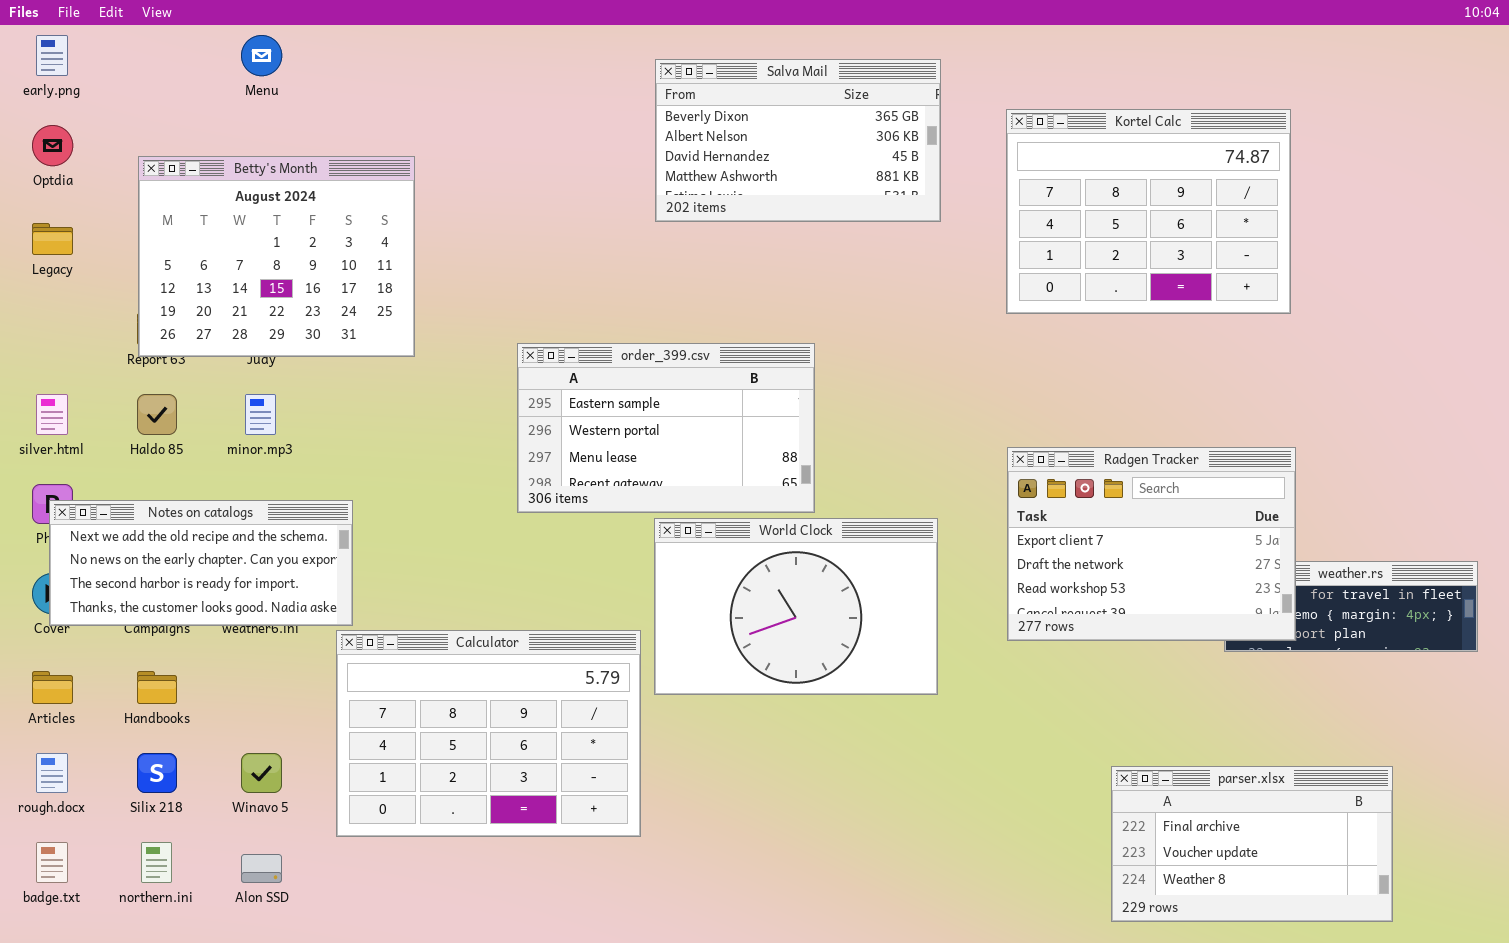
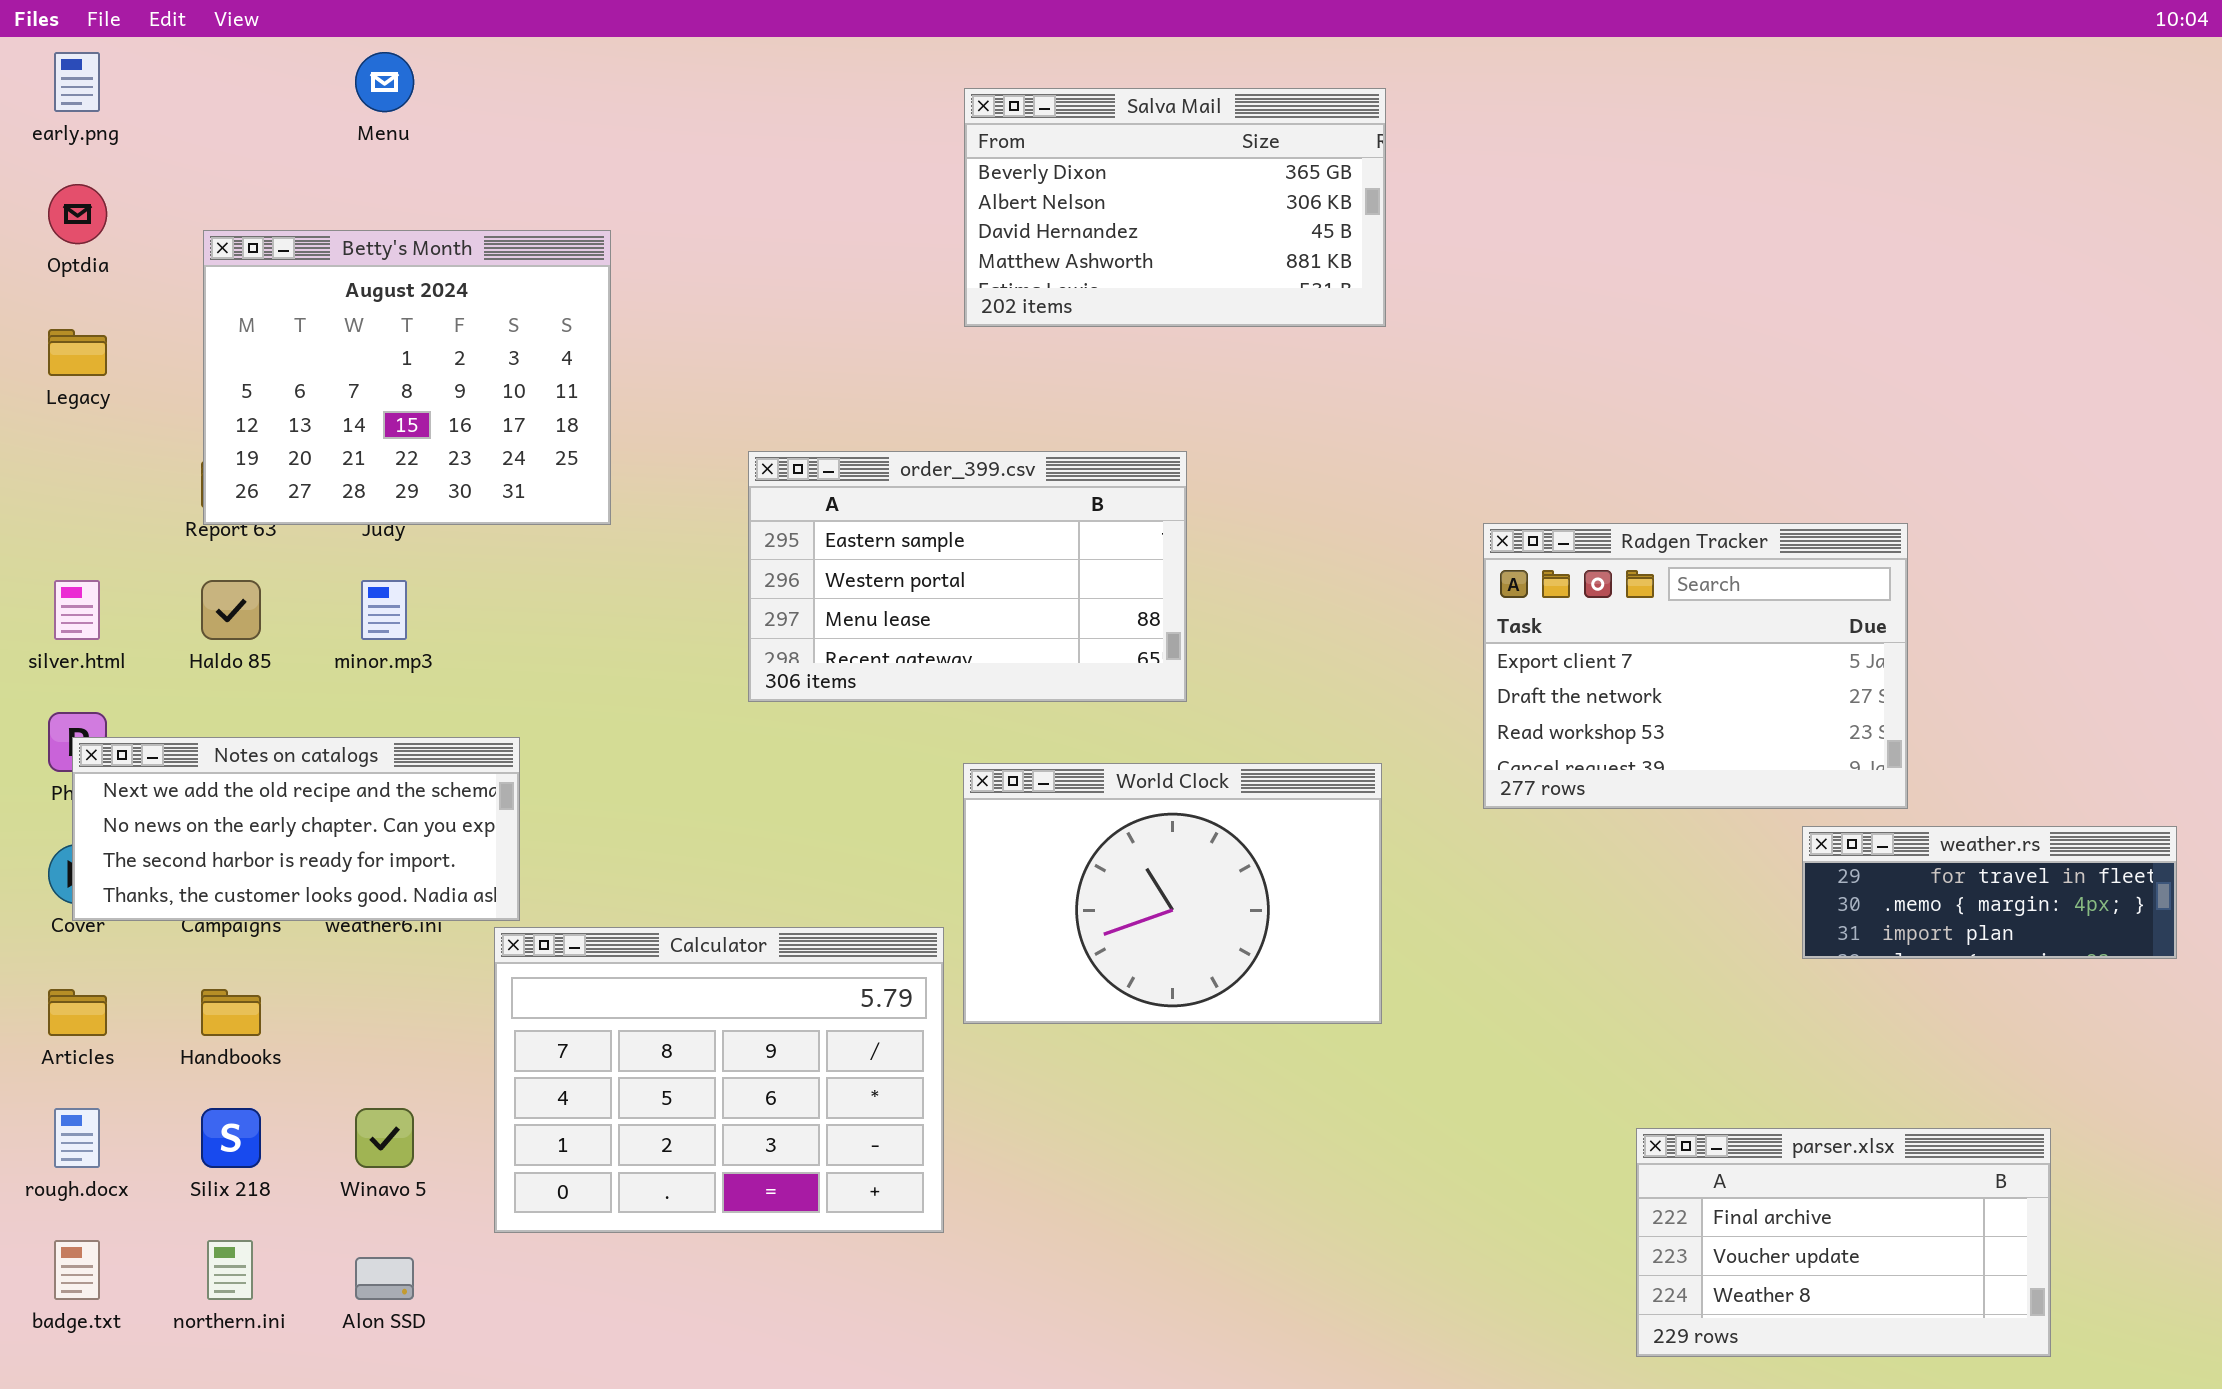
Kortel Calc: [1006,109,1291,314] -> none, closed
order_399.csv: [517,343,815,513] -> [748,451,1187,702], moved
Radgen Tracker: [1007,447,1296,641] -> [1483,523,1908,809], moved

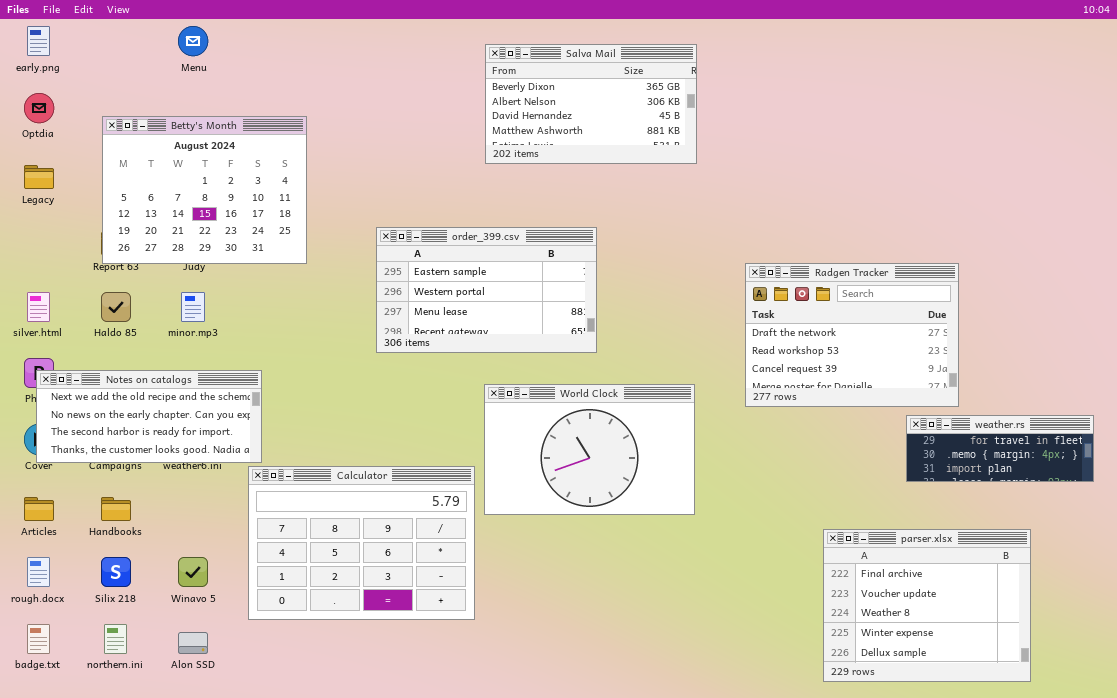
Radgen Tracker: [1483,523,1908,809] -> [745,263,959,407], scrolled down 1 row
parser.xlsx: [1636,1128,2051,1357] -> [823,529,1031,682], resized

